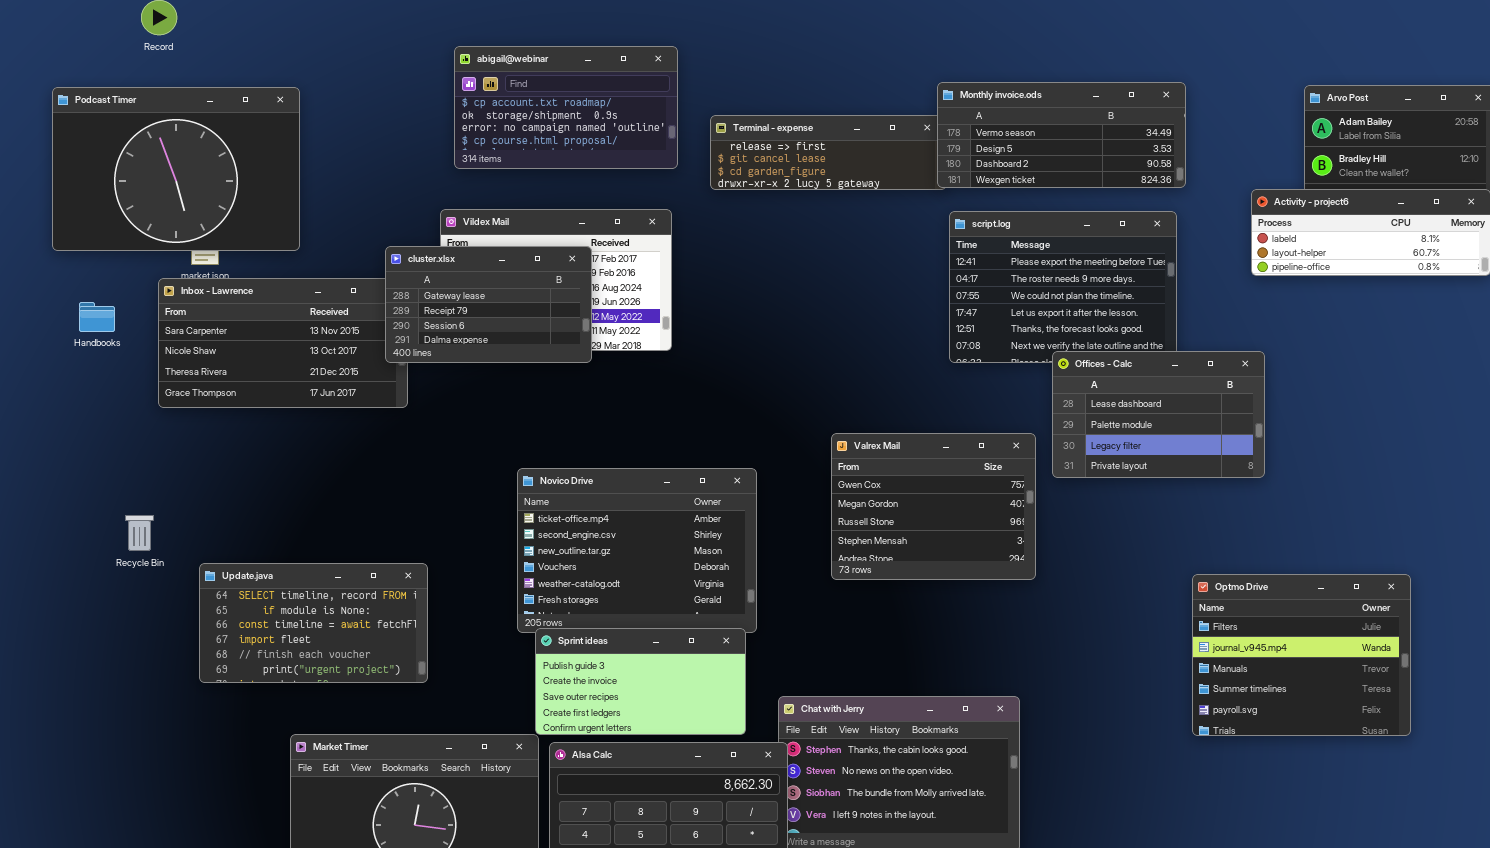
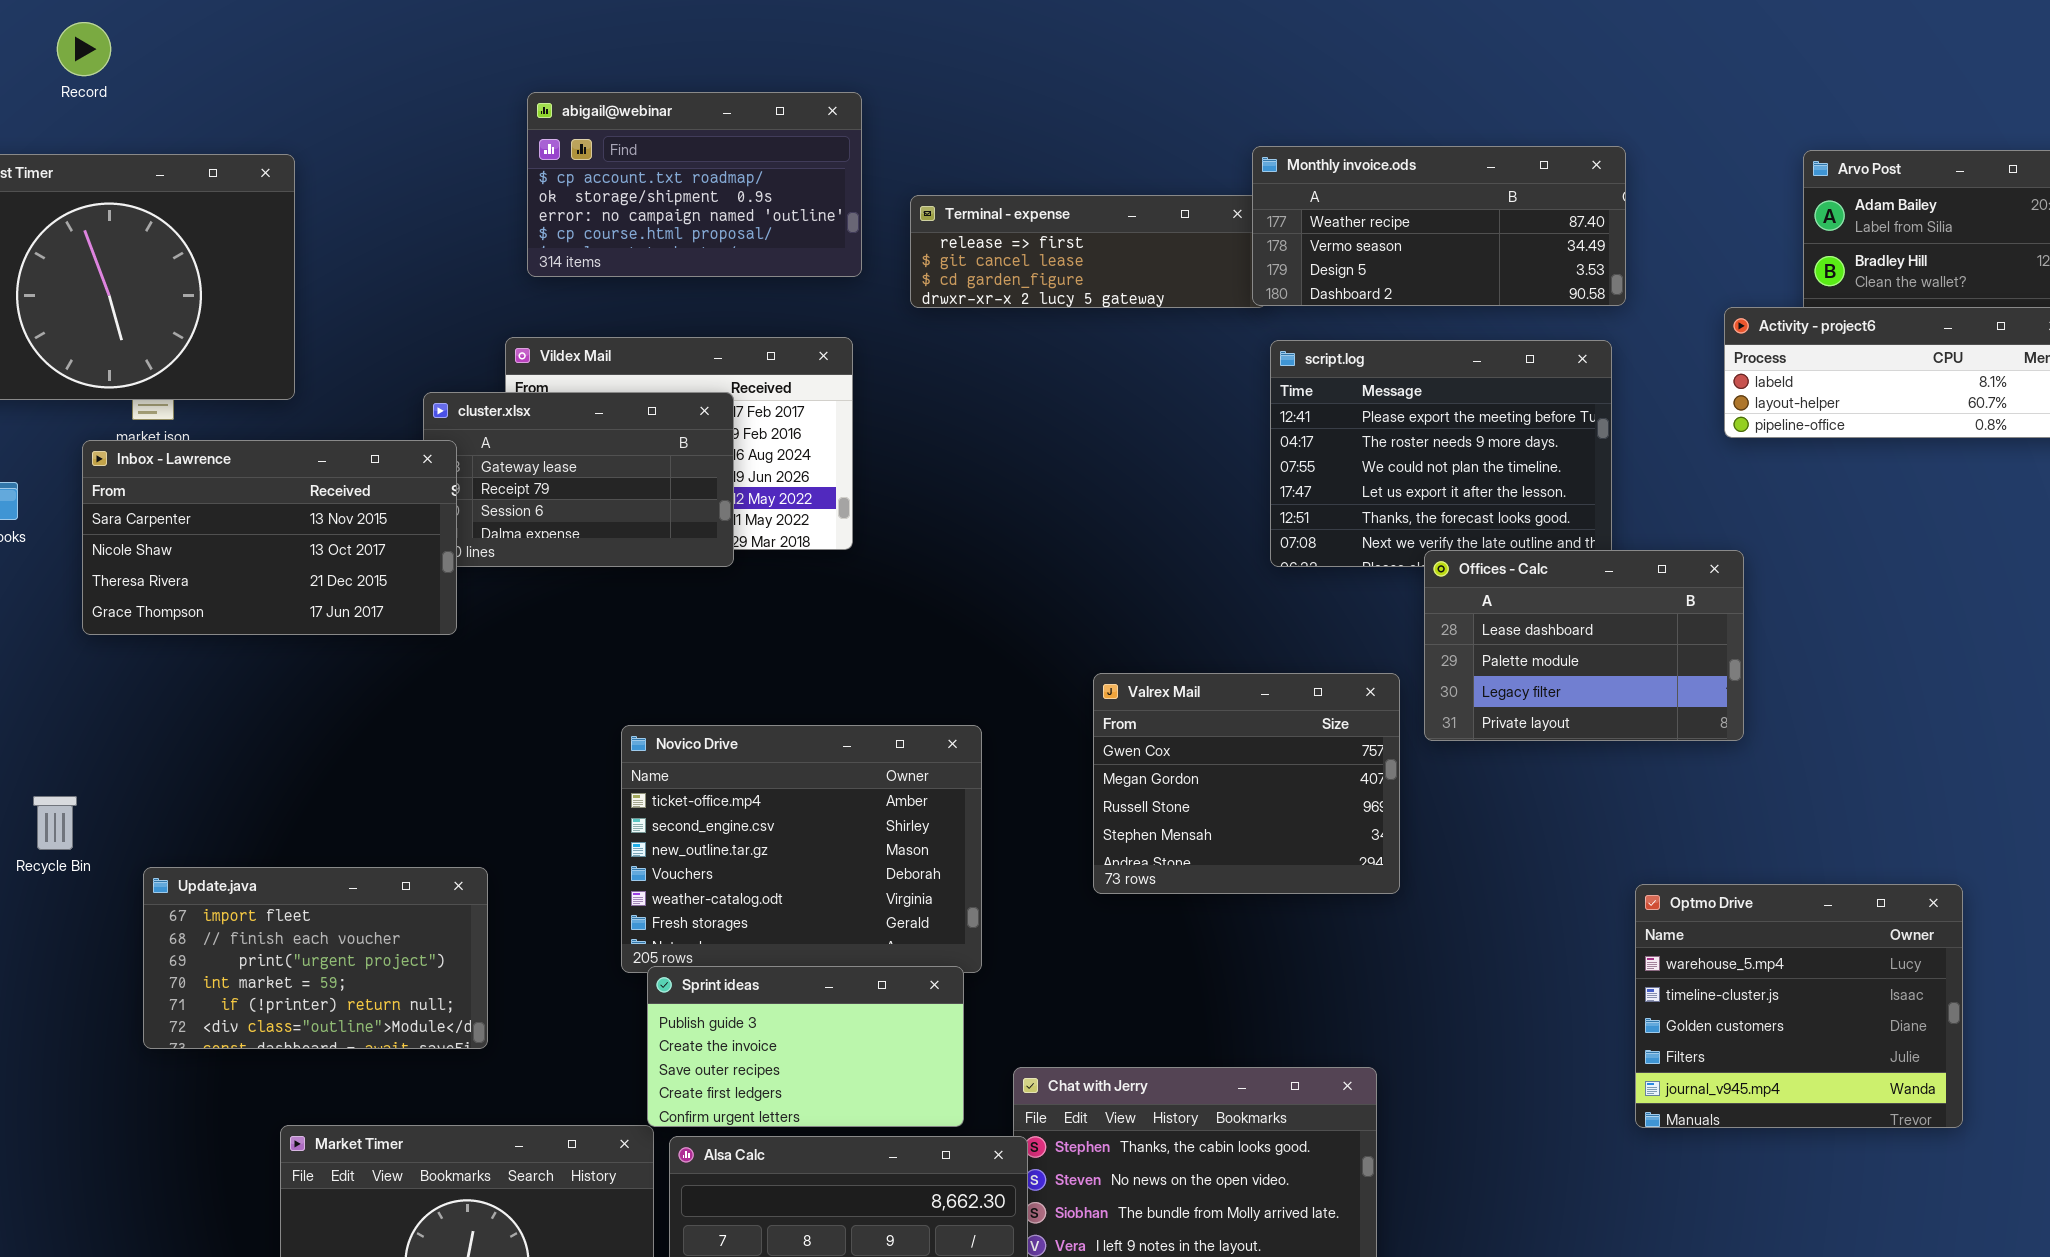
Monthly invoice.ods: [937,82,1186,188] -> [1252,146,1626,306], scrolled up 1 row
Inbox - Lawrence: [158,278,408,408] -> [82,440,457,635], raised
Update.java: [199,563,428,683] -> [143,867,488,1049], scrolled down 3 rows
Optmo Drive: [1192,574,1411,736] -> [1635,884,1963,1128], scrolled up 3 rows

